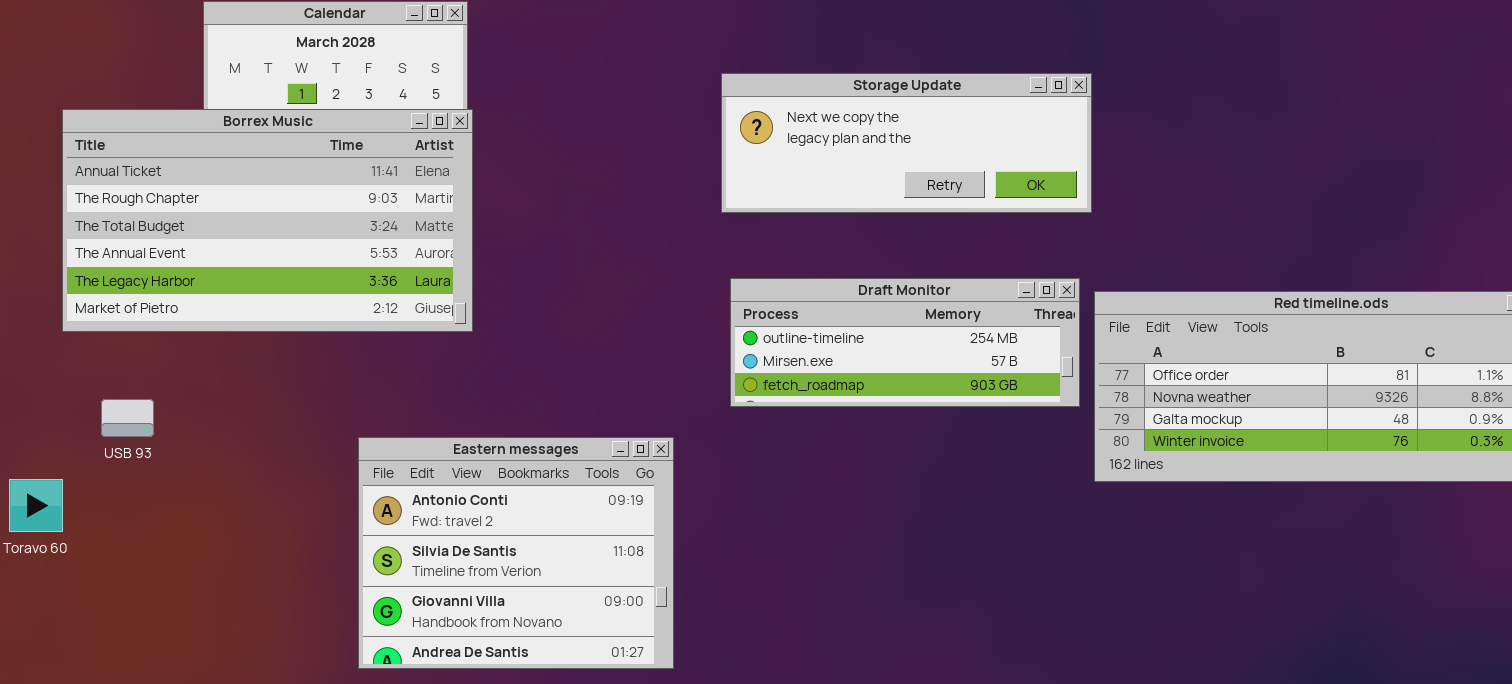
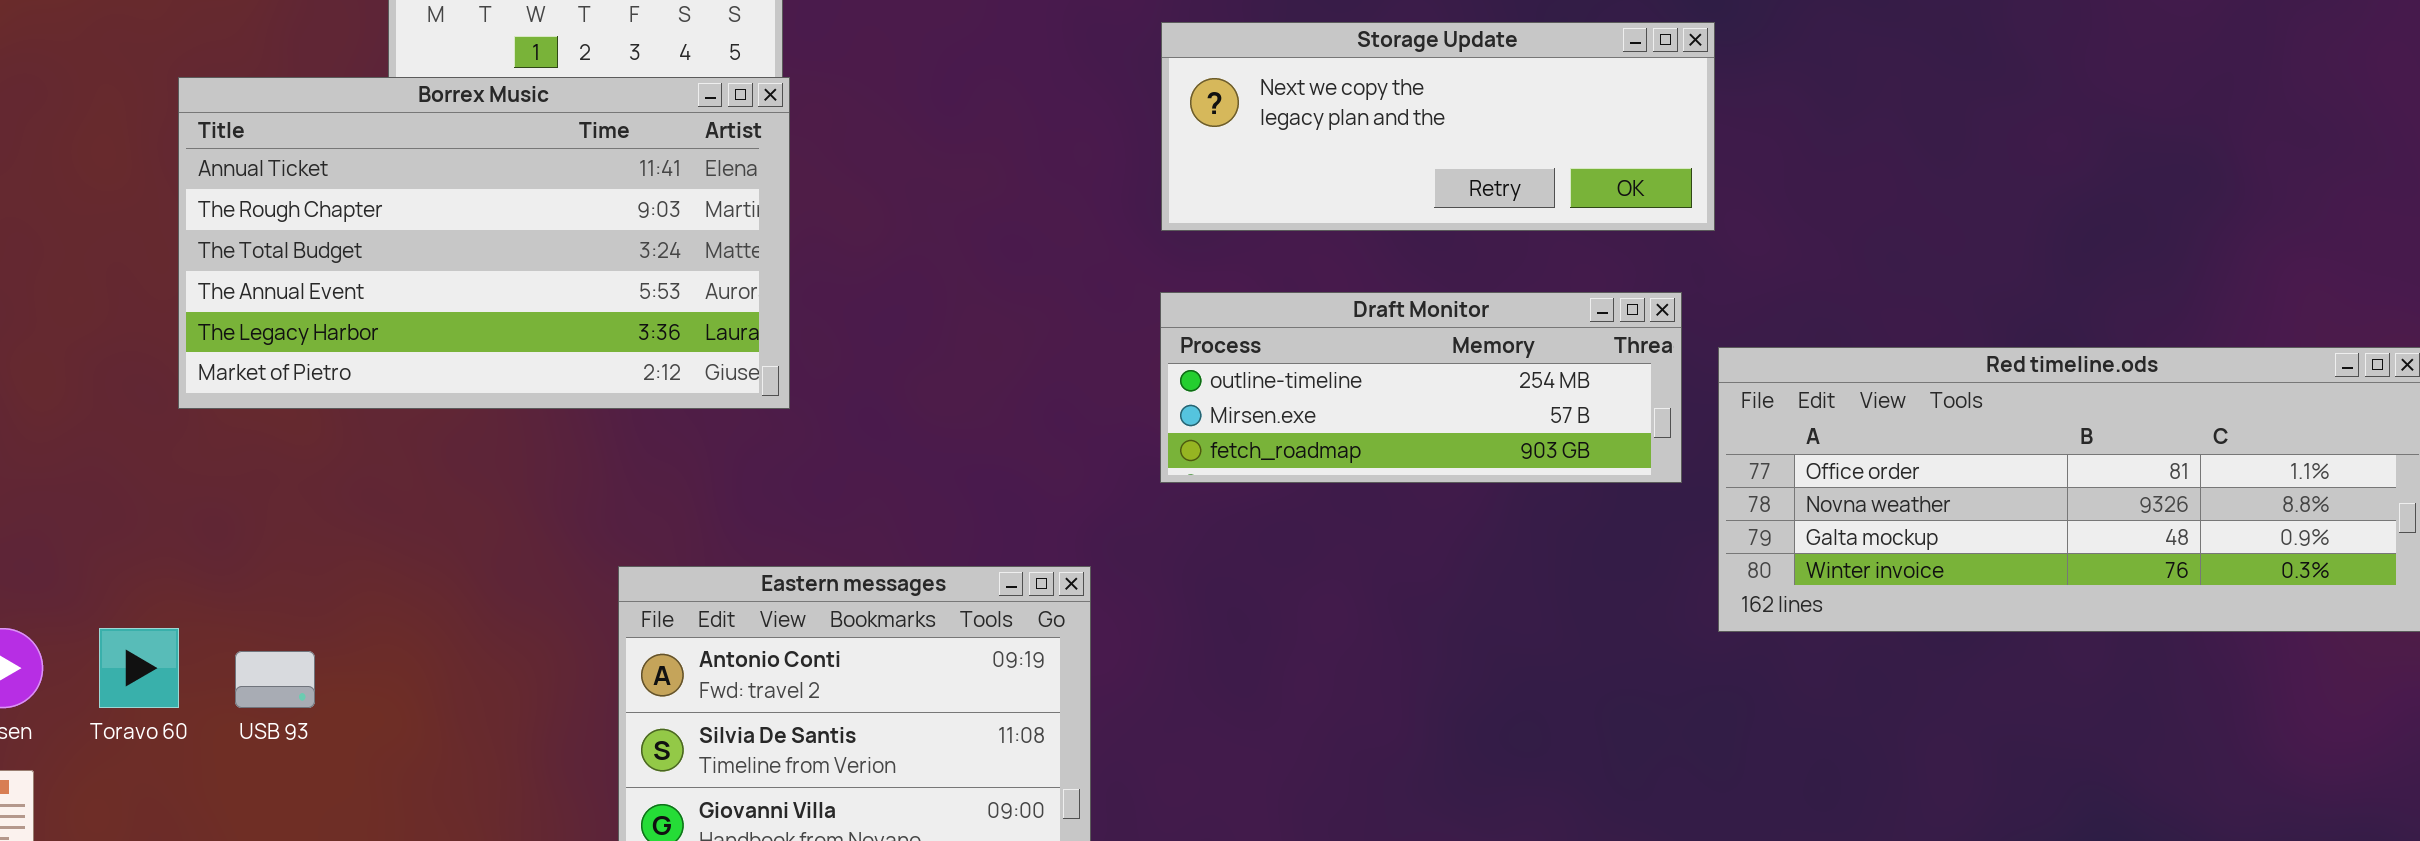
Draft Monitor: [730,278,1080,407] -> [1160,292,1682,483], moved
USB 93: [101,399,154,437] -> [235,651,315,708], moved

